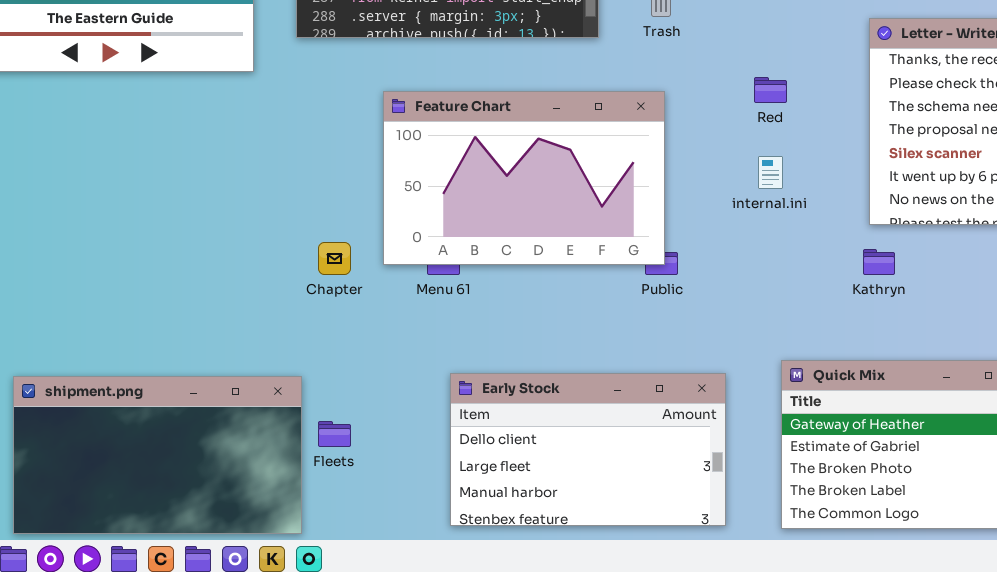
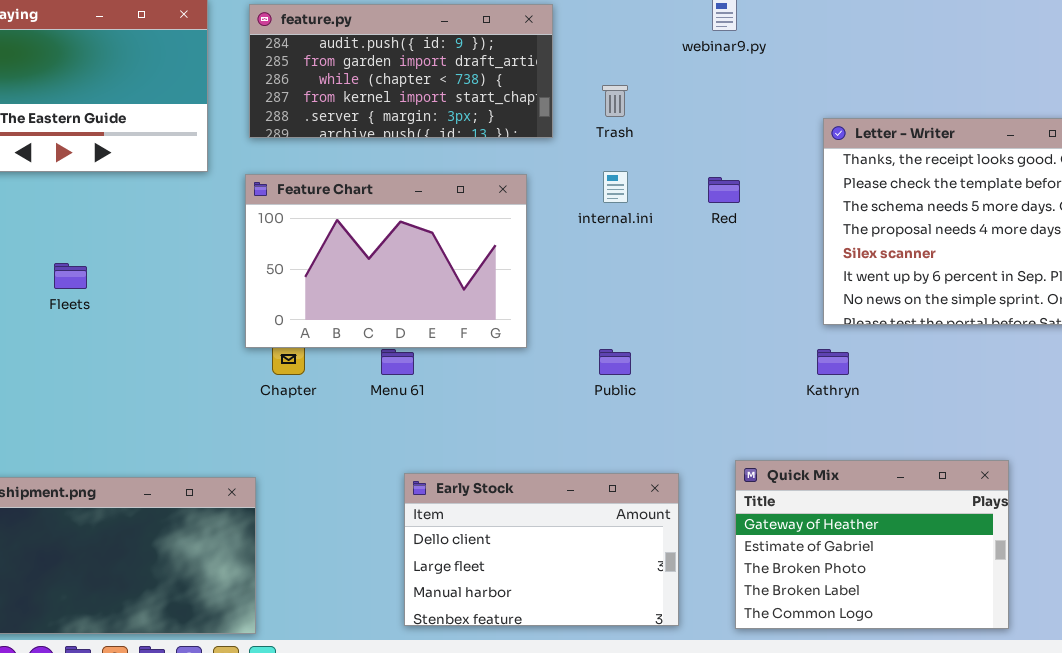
Feature Chart: [383,91,665,265] -> [245,174,527,348], moved
internal.ini: [758,156,783,189] -> [603,171,628,203], moved
Fleets: [318,421,351,447] -> [54,263,87,289], moved

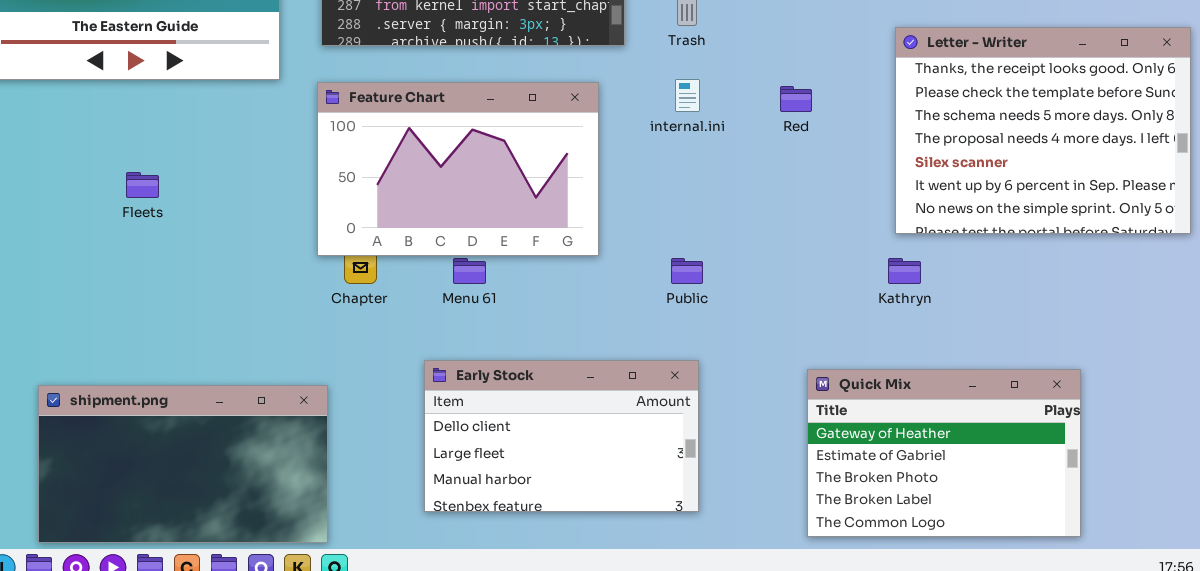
Early Stock: [404,473,679,626] -> [424,360,699,512], moved

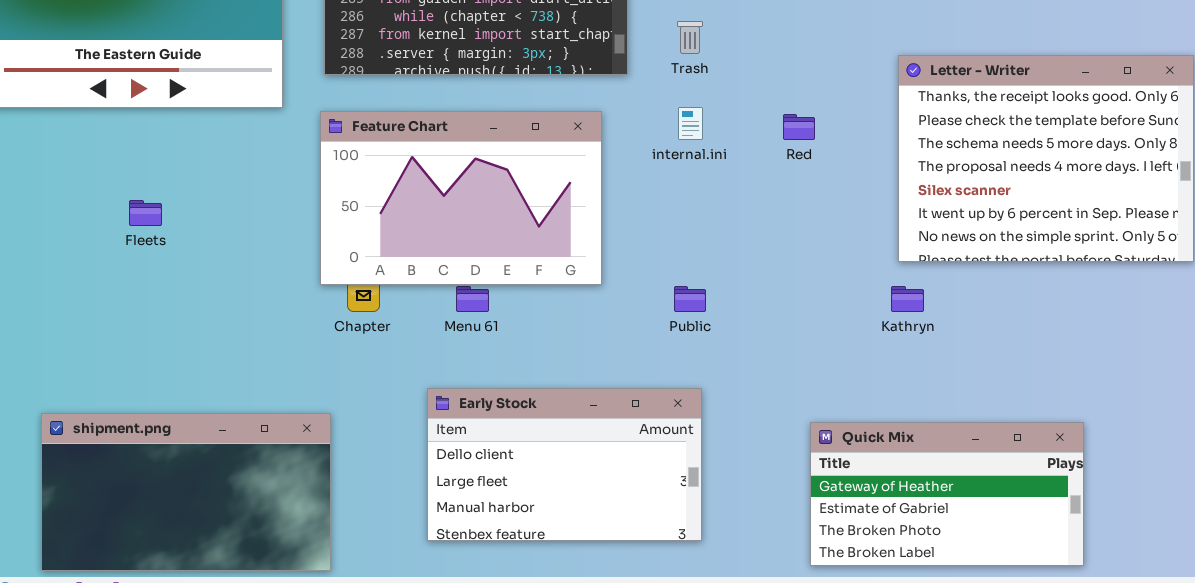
Quick Mix: [807,369,1081,537] -> [810,422,1084,566], resized

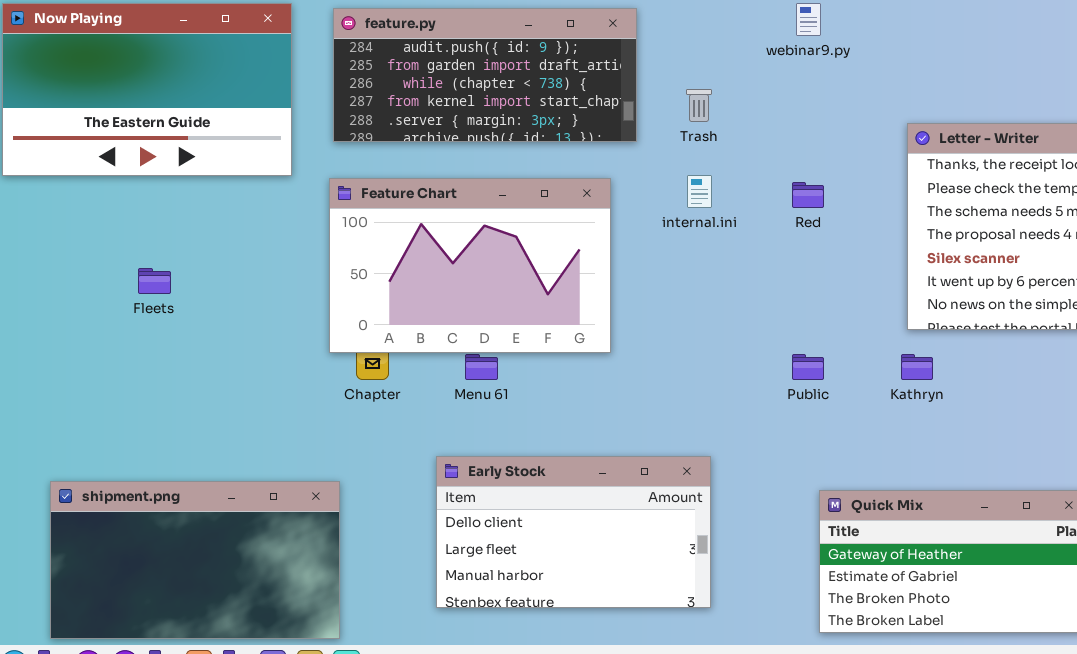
Public: [674,286,706,312] -> [792,354,824,380], moved

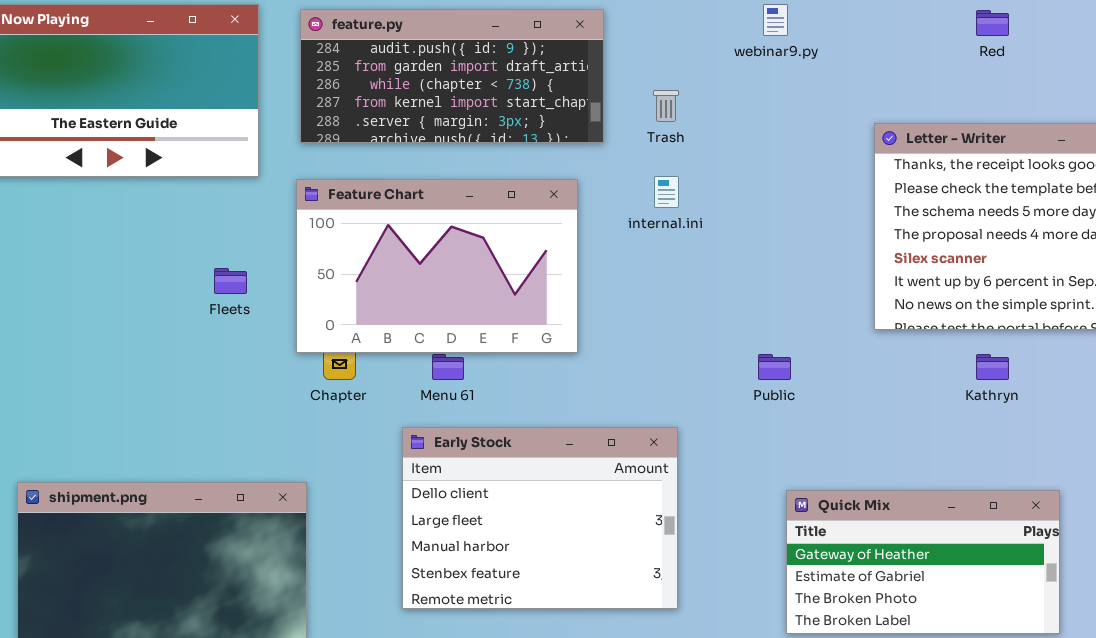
Red: [792,182,824,208] -> [976,10,1009,36], moved
Fleets: [138,268,171,294] -> [214,268,247,294], moved
Kathryn: [901,354,933,380] -> [976,354,1009,380], moved
Early Stock: [436,456,711,608] -> [402,427,678,609], resized

